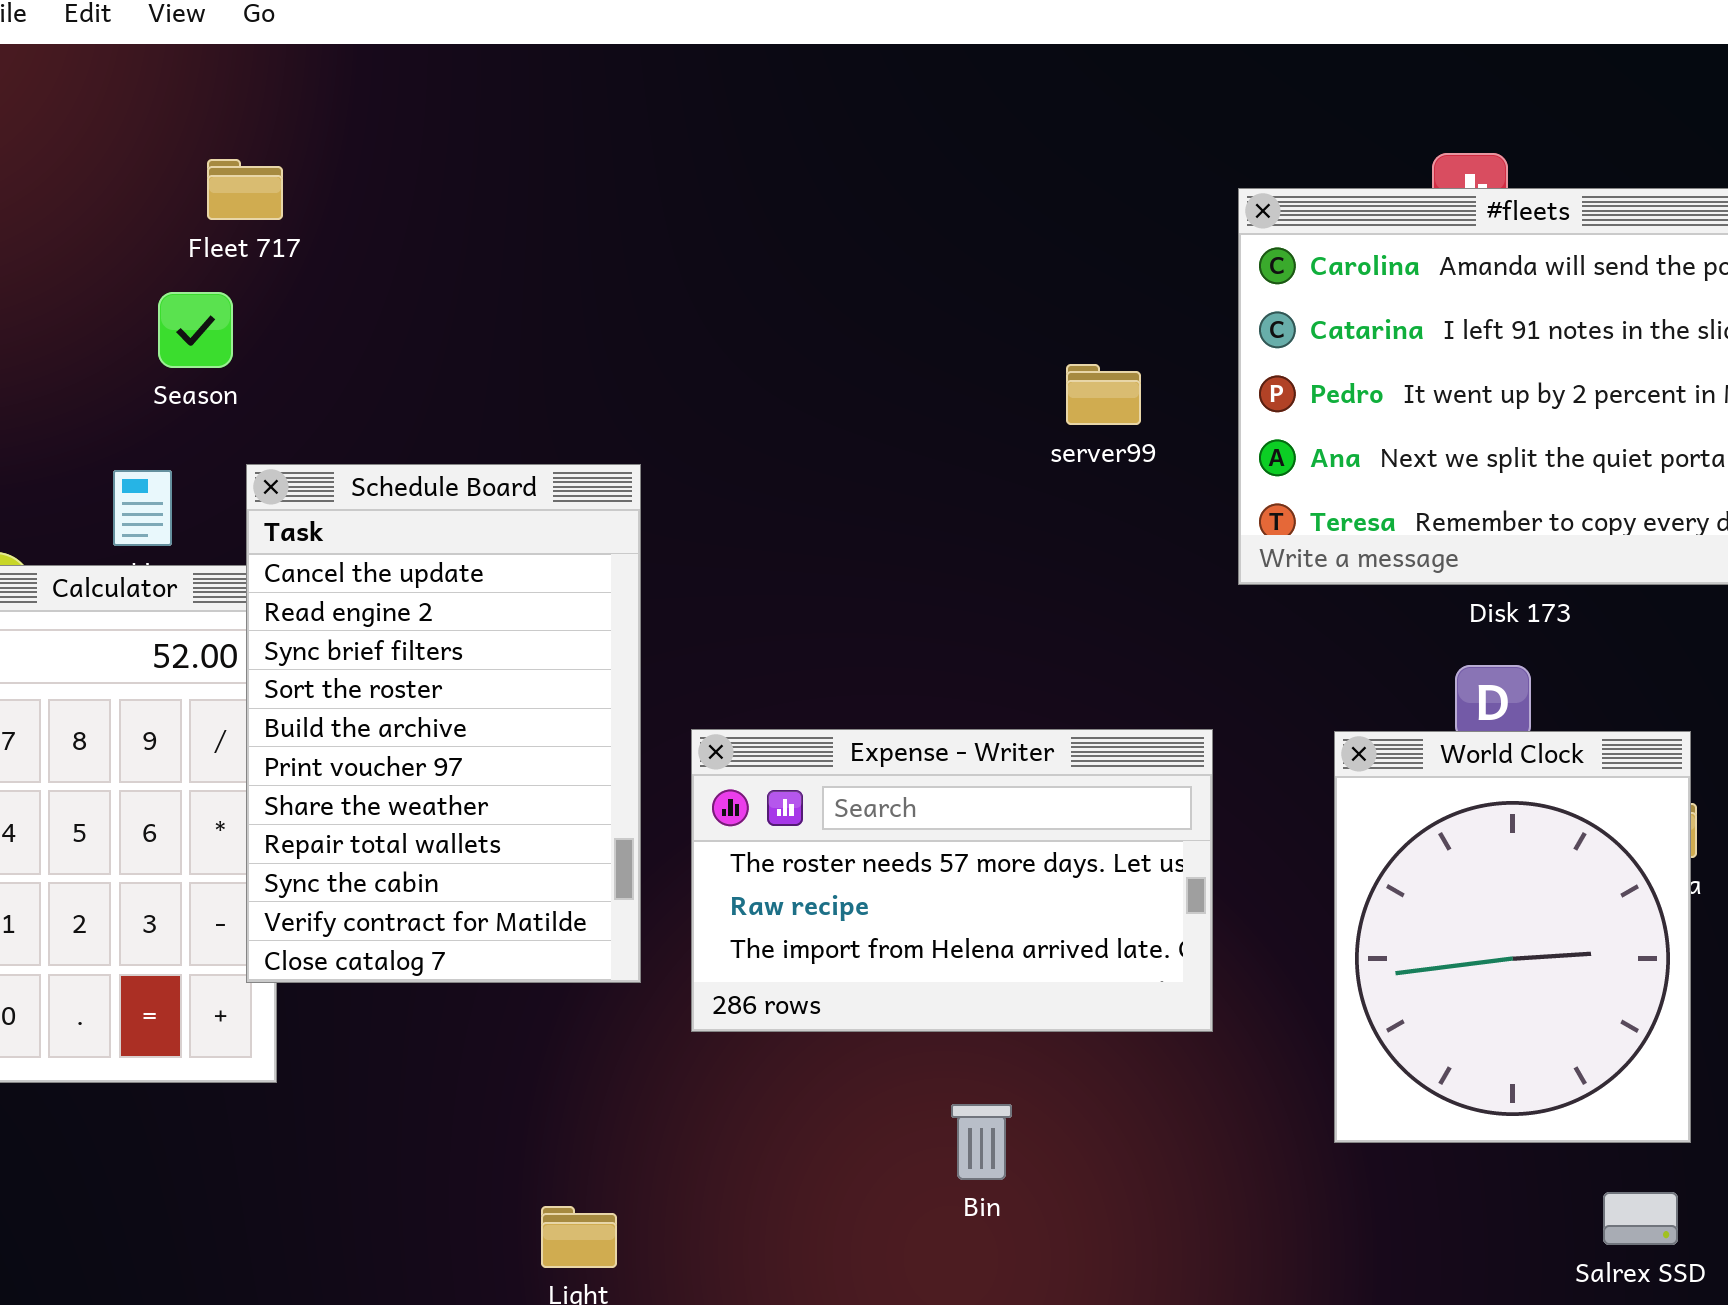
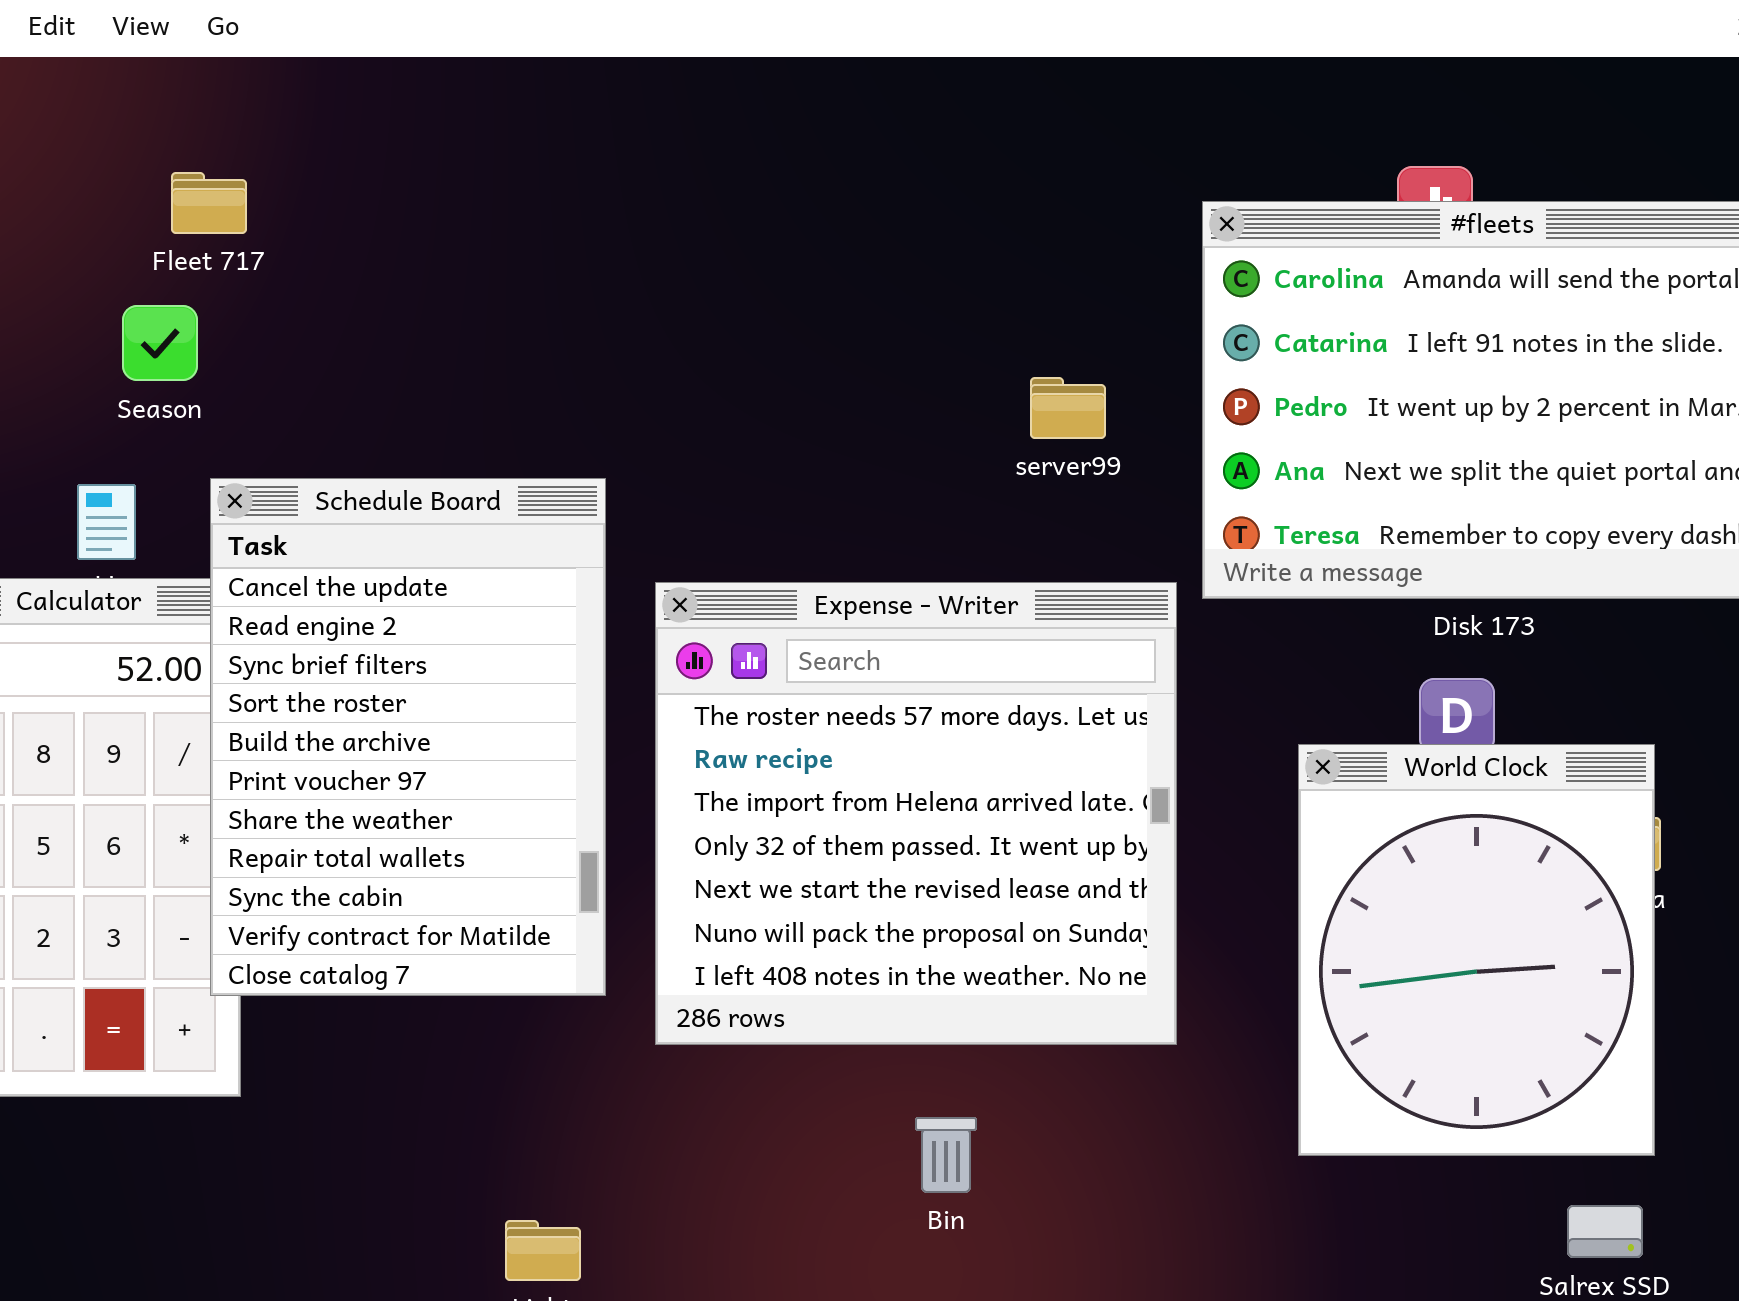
Expense - Writer: [691,729,1213,1032] -> [655,582,1177,1045], resized

